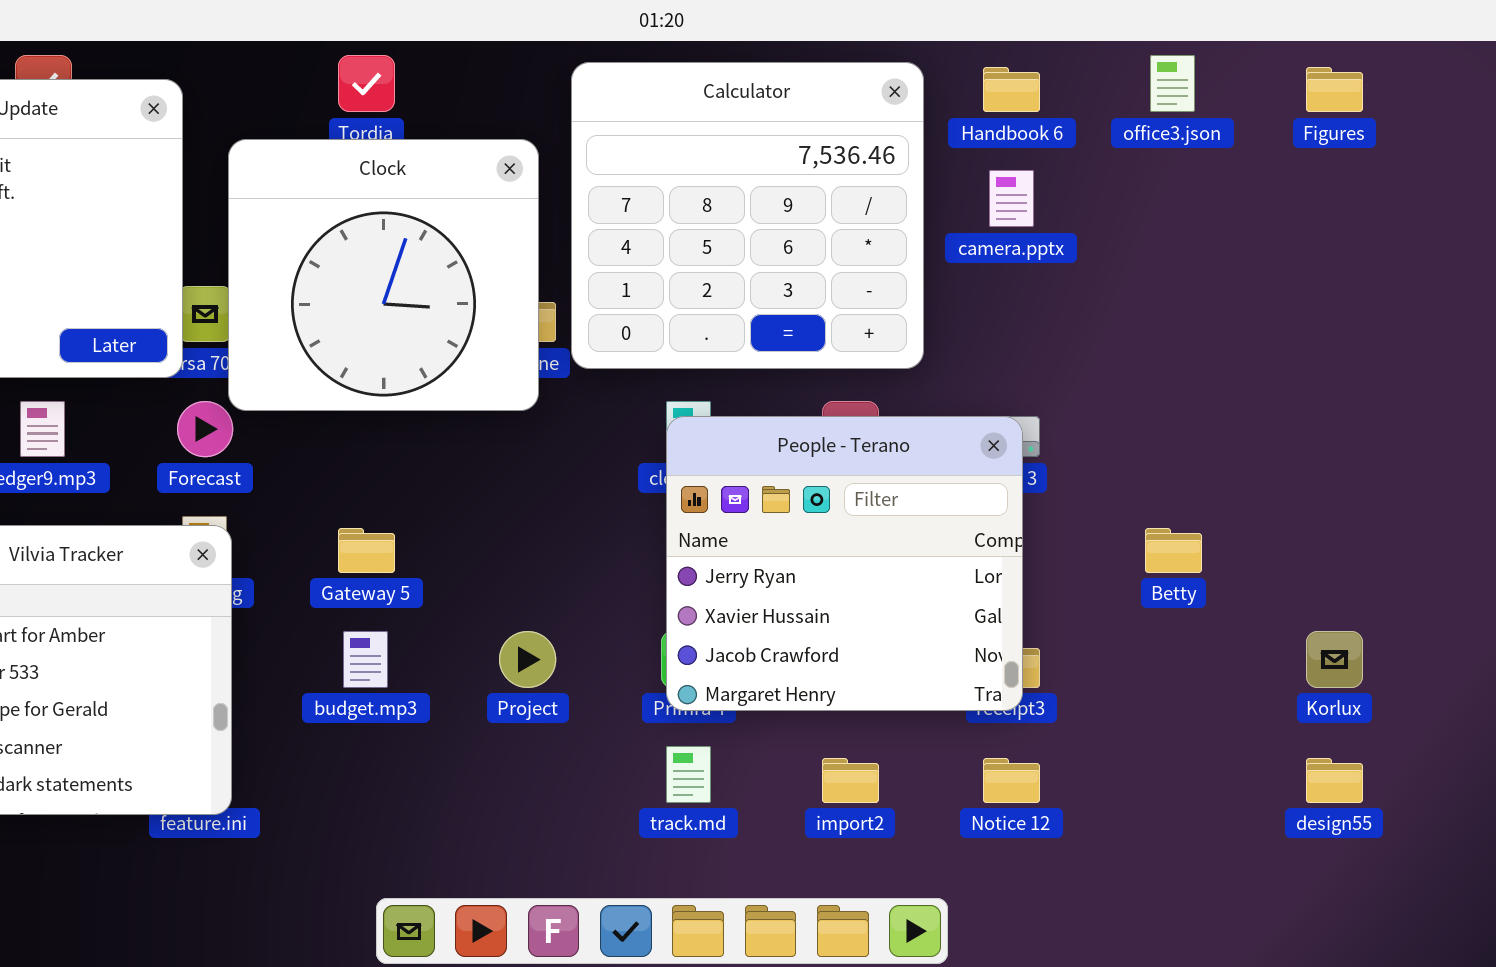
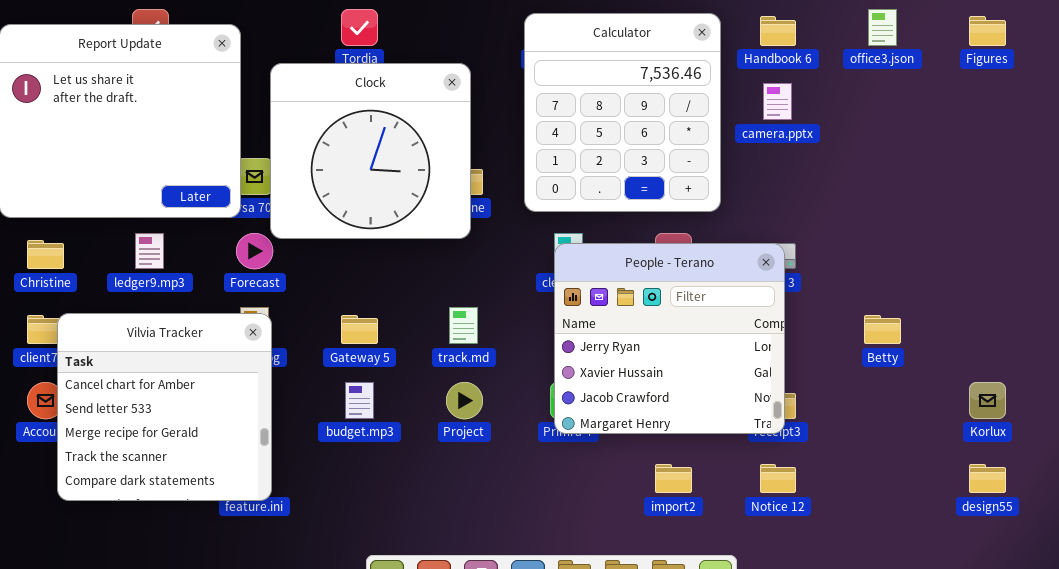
Calculator: [571,62,924,369] -> [524,13,721,212], resized
track.md: [666,746,711,803] -> [449,307,478,344], moved

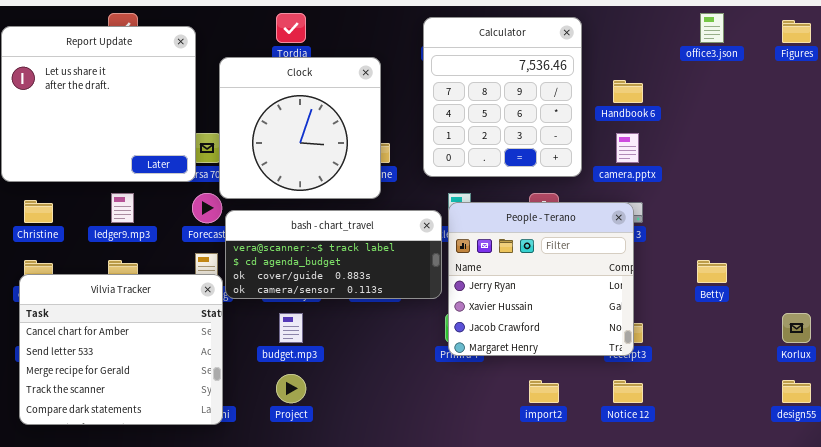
Handbook 6: [760,16,796,46] -> [613,80,643,103], moved
camera.pptx: [763,83,792,120] -> [616,133,639,163], moved
bash - chart_travel: none -> [225,210,442,299], opened
Vilvia Tracker: [57,313,272,501] -> [19,274,223,425], moved, resized
Project: [446,382,483,419] -> [276,374,306,403], moved

